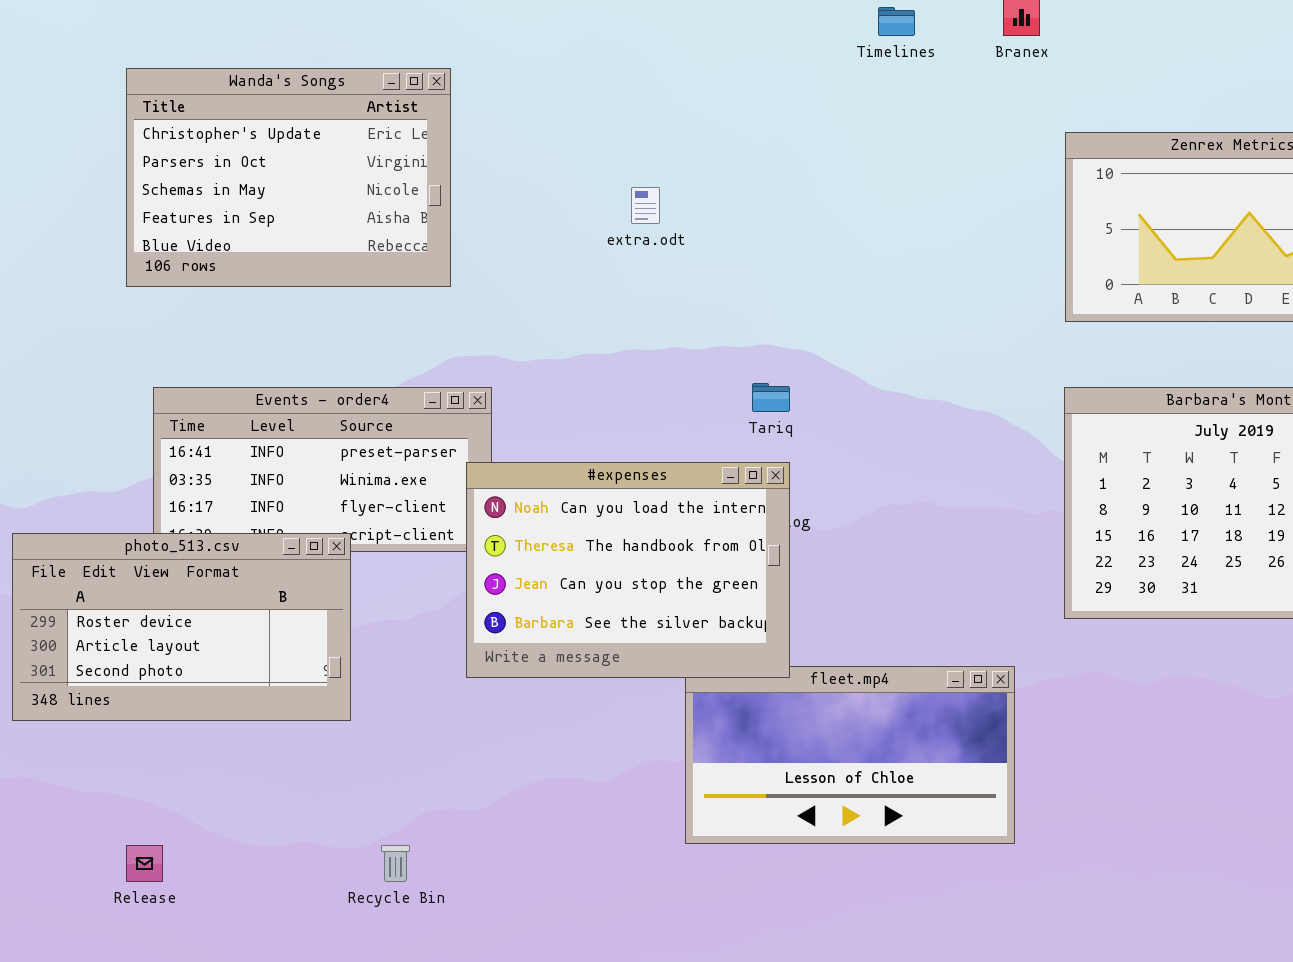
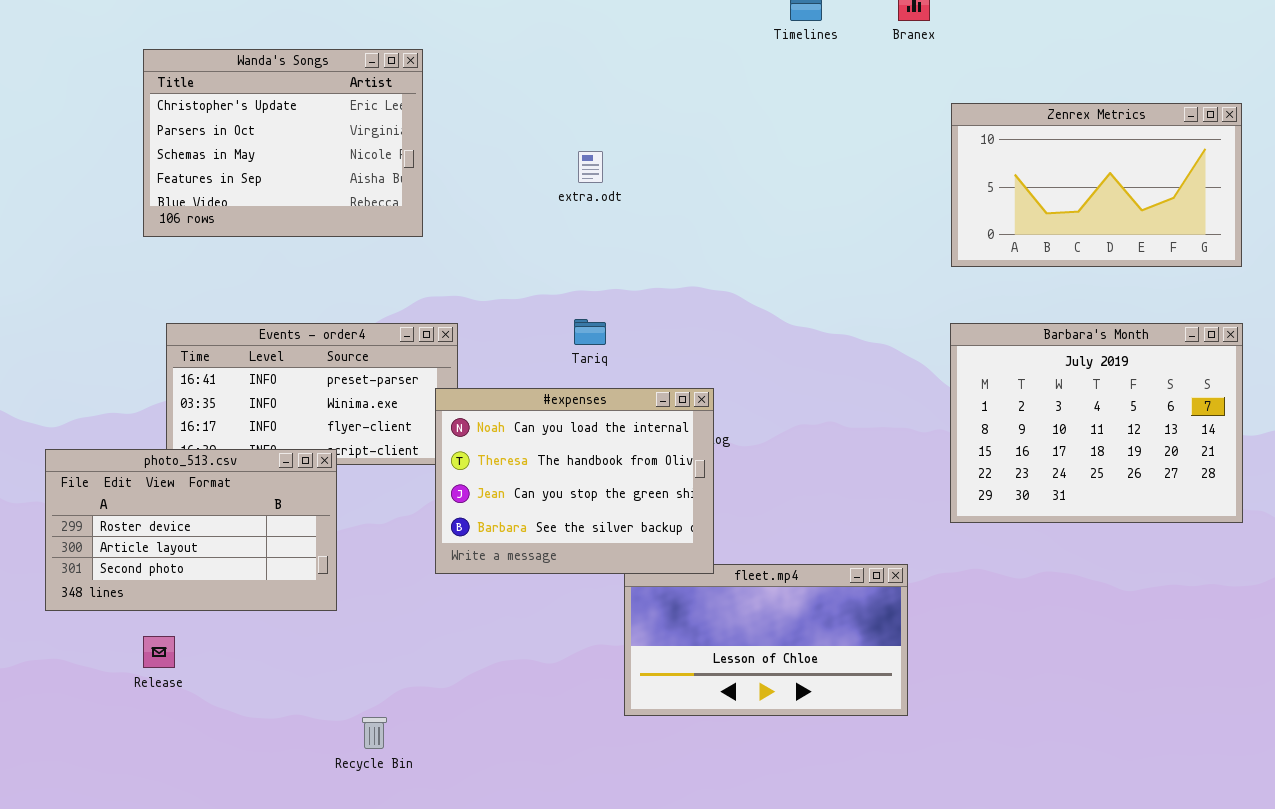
Tariq: [752,383,790,412] -> [574,319,606,345], moved
Release: [126,845,163,882] -> [143,636,175,668], moved

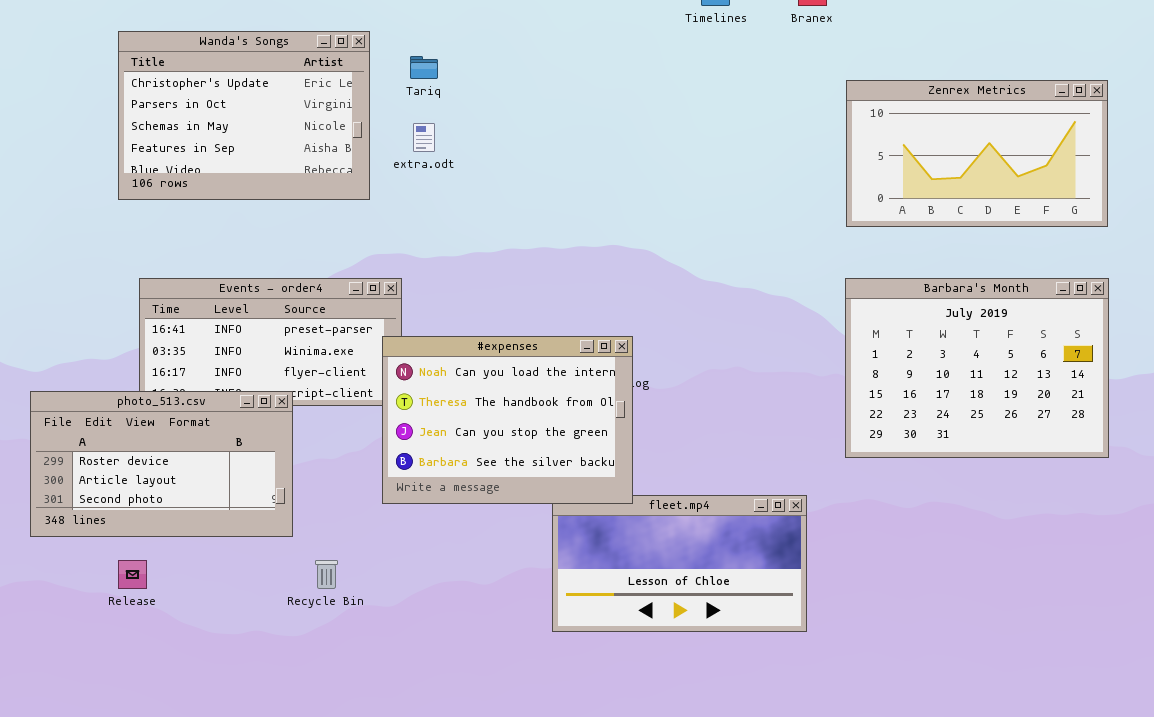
extra.odt: [578,151,603,183] -> [413,123,435,152], moved
Tariq: [574,319,606,345] -> [410,56,438,79], moved
Recycle Bin: [362,717,387,749] -> [315,560,338,589], moved

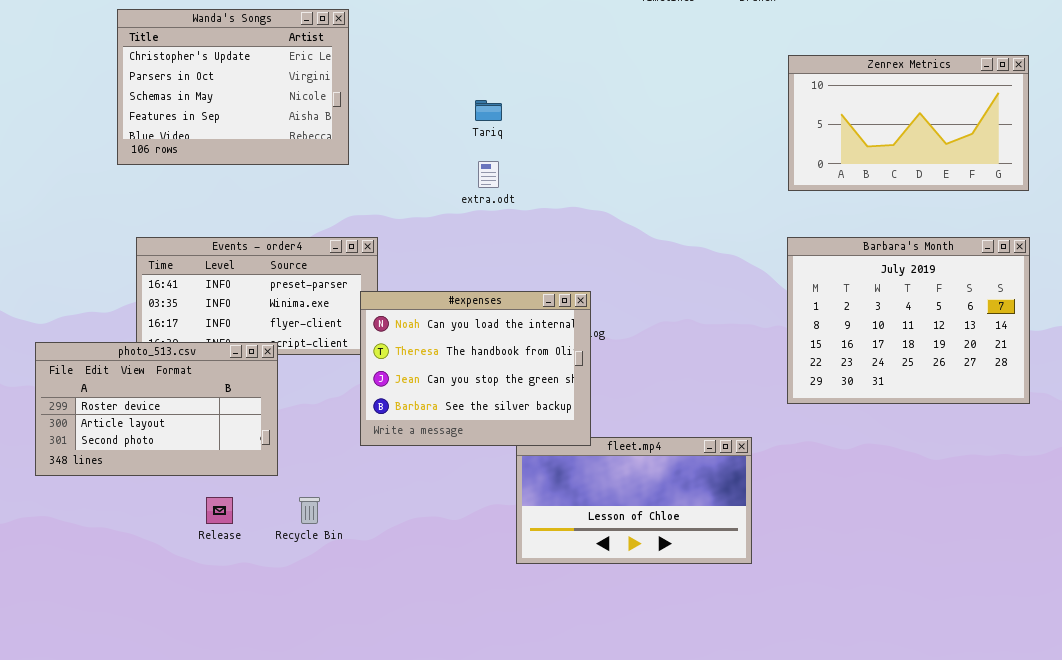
Tariq: [410,56,438,79] -> [475,100,502,121], moved
extra.odt: [413,123,435,152] -> [478,161,499,188], moved
Release: [118,560,147,589] -> [206,497,233,524], moved

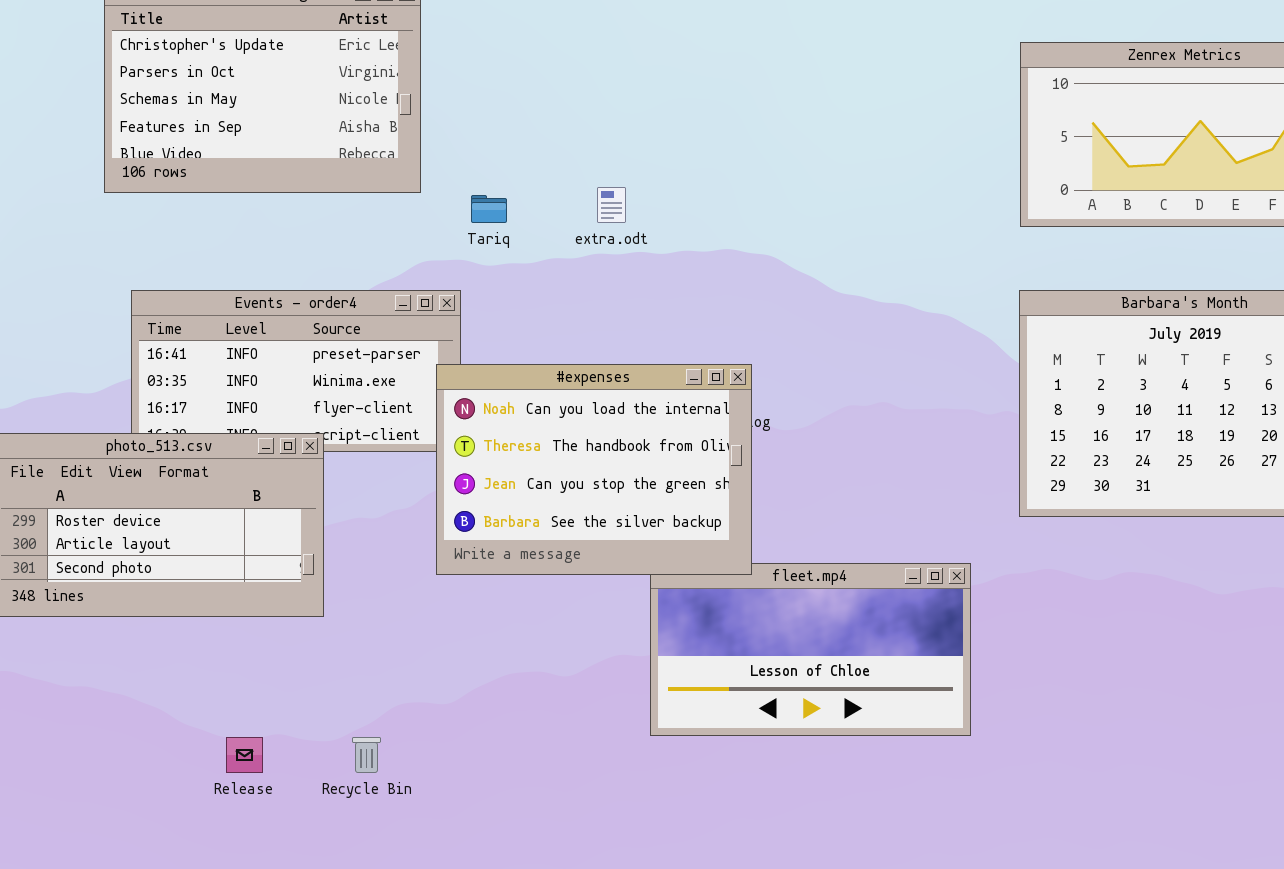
Tariq: [475,100,502,121] -> [471,195,507,223], moved
Release: [206,497,233,524] -> [226,737,263,773], moved
Recycle Bin: [299,497,320,524] -> [352,737,381,773], moved

